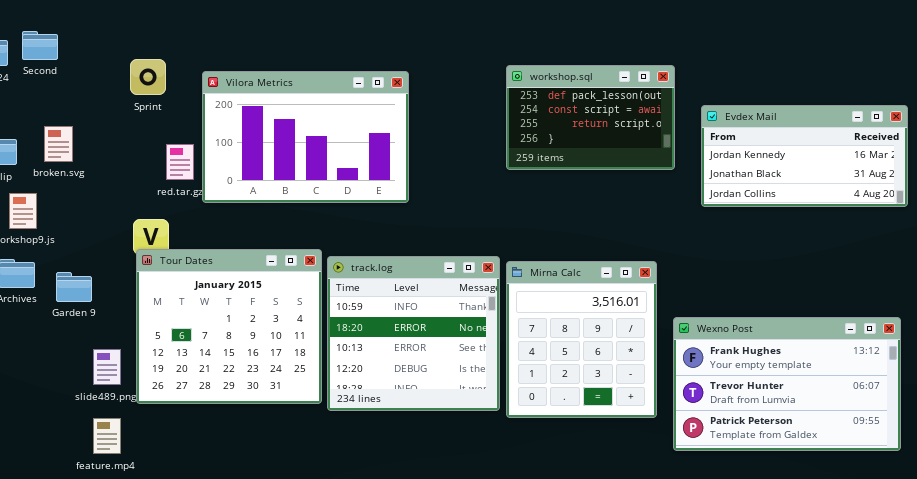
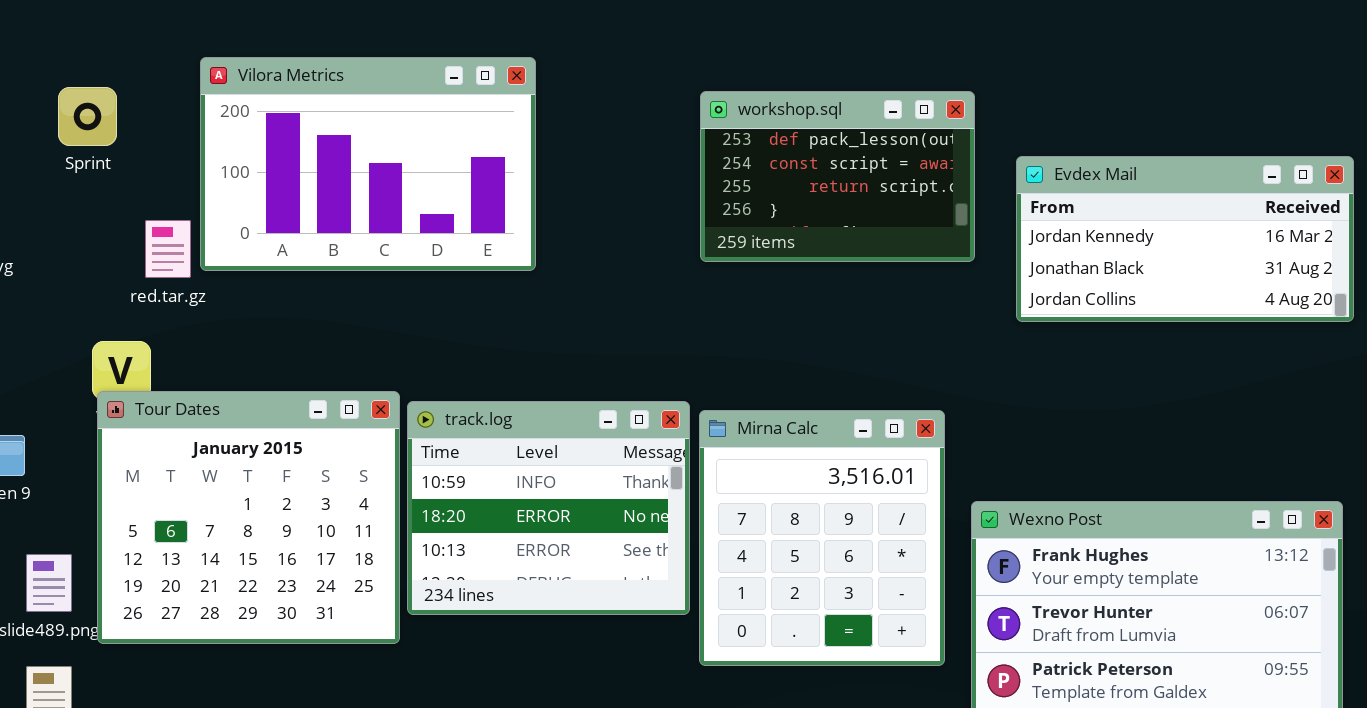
Sprint: [130,59,166,95] -> [58,87,117,146], moved
Vilora Metrics: [202,71,409,203] -> [200,57,536,271], moved
track.log: [327,256,500,411] -> [407,401,690,615], resized

